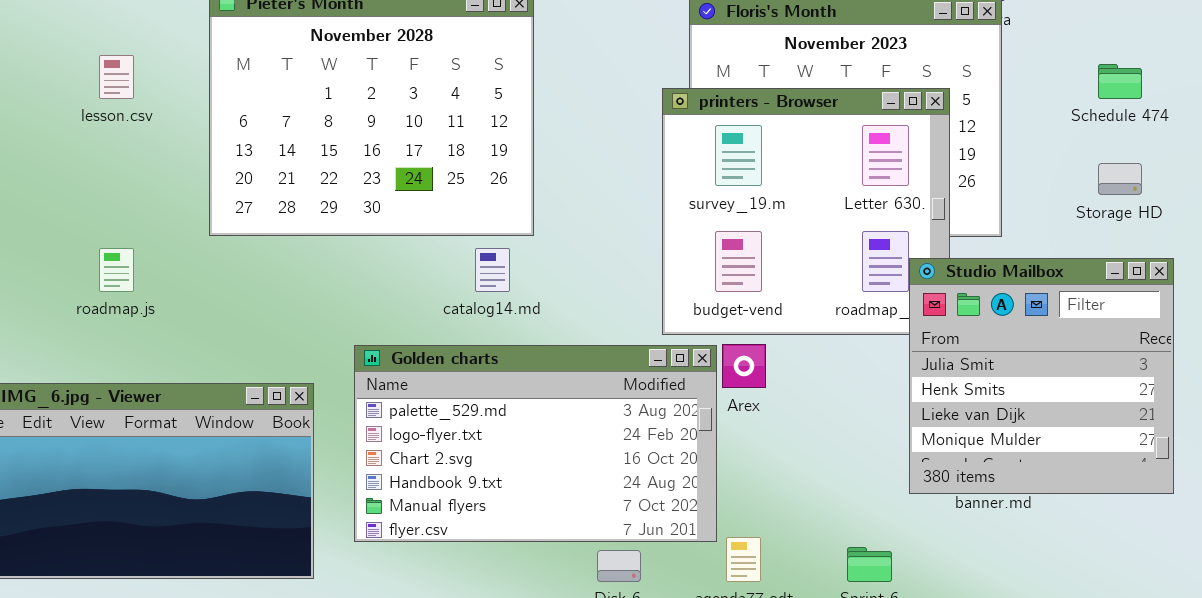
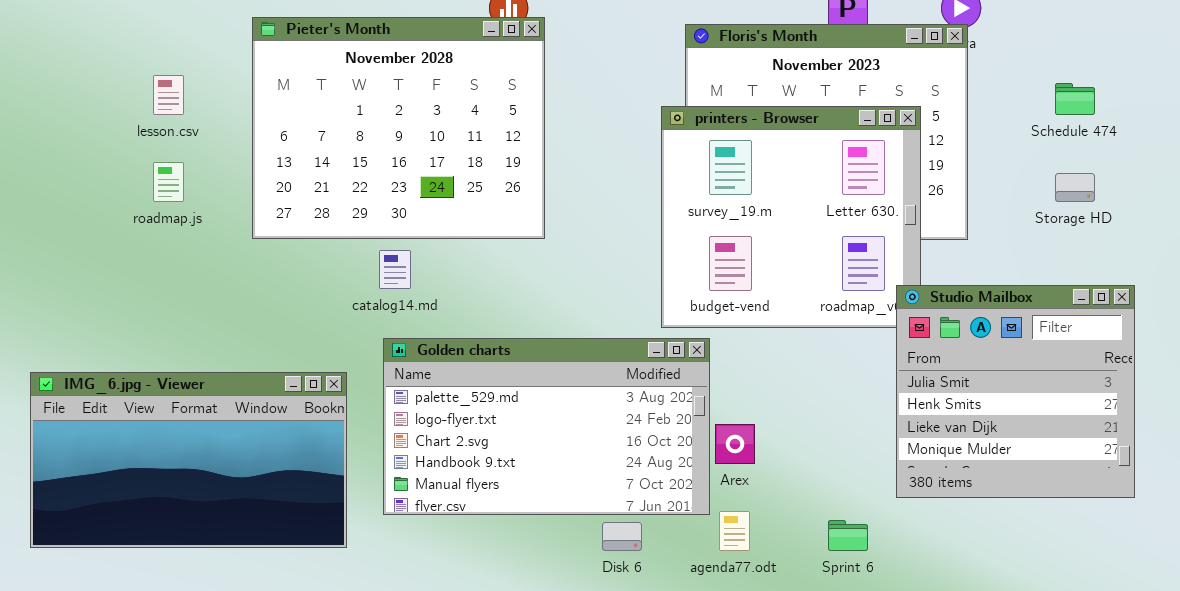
roadmap.js: [99,248,134,292] -> [153,162,184,202], moved
catalog14.md: [475,248,510,292] -> [379,250,411,289], moved
Studio Mailbox: [909,258,1174,494] -> [896,285,1135,498], moved
Arex: [722,344,766,388] -> [715,424,755,464], moved

